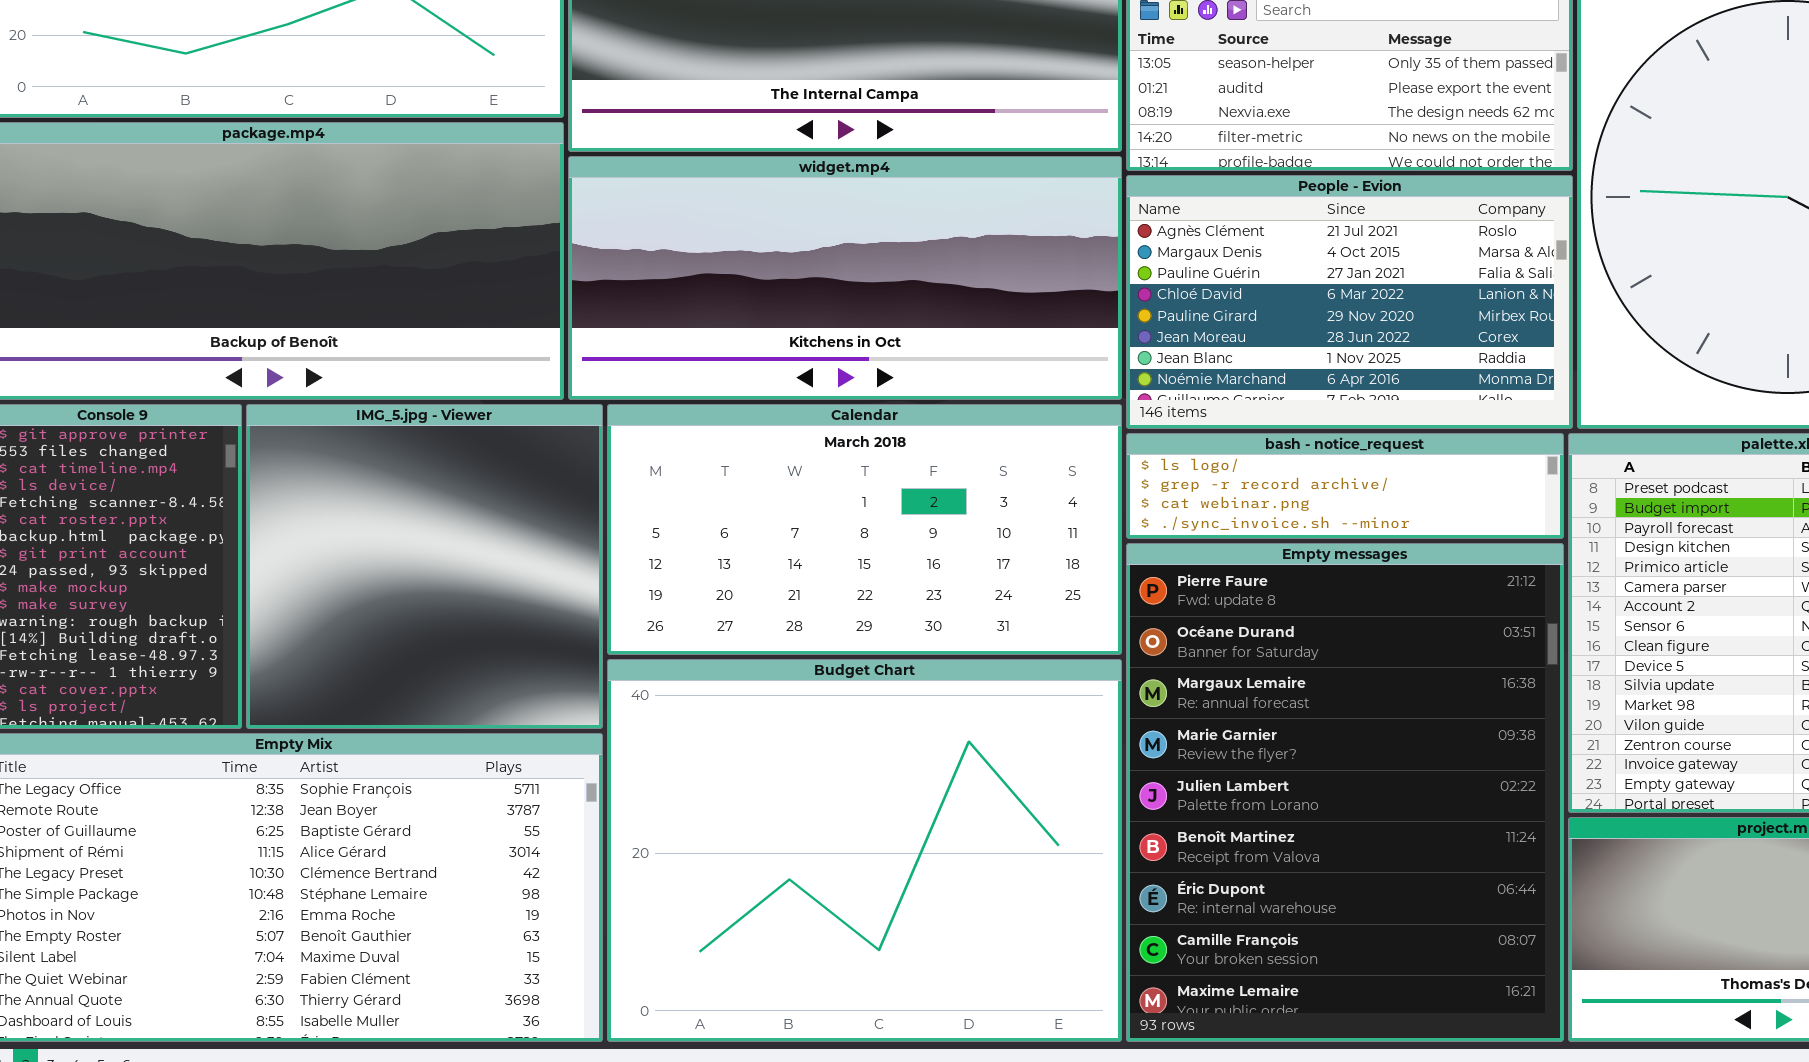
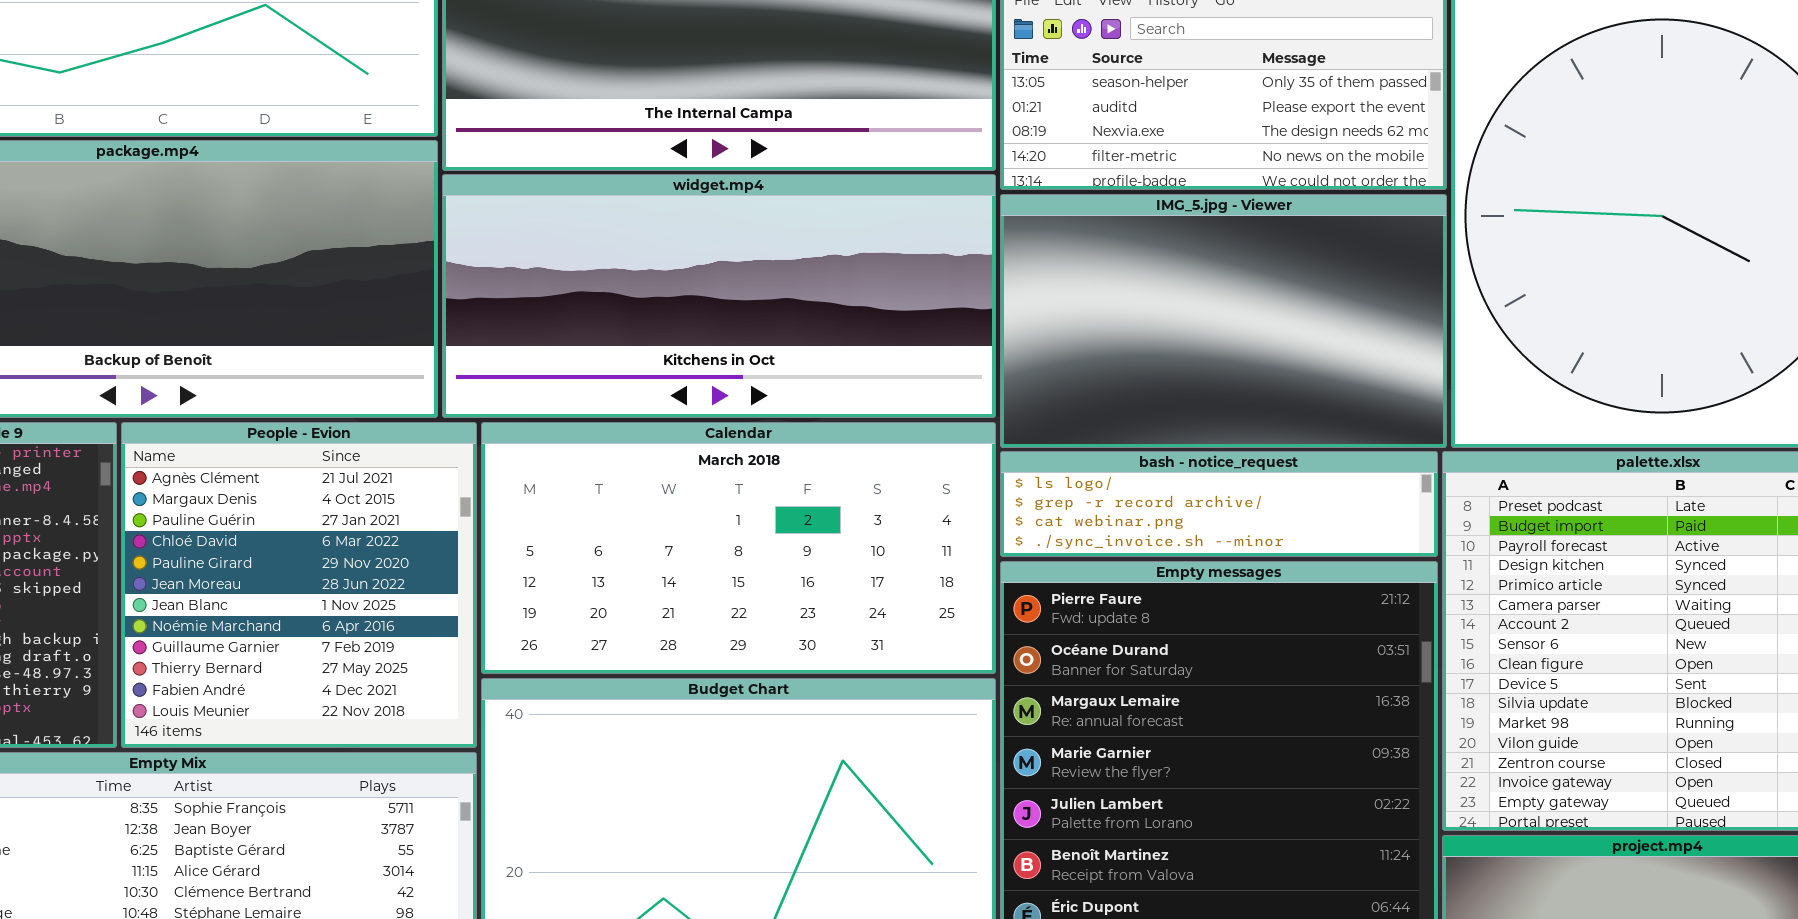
People - Evion: [1126,175,1573,429] -> [121,422,477,748], moved, resized
IMG_5.jpg - Viewer: [246,404,603,729] -> [1000,194,1447,448], moved, resized

